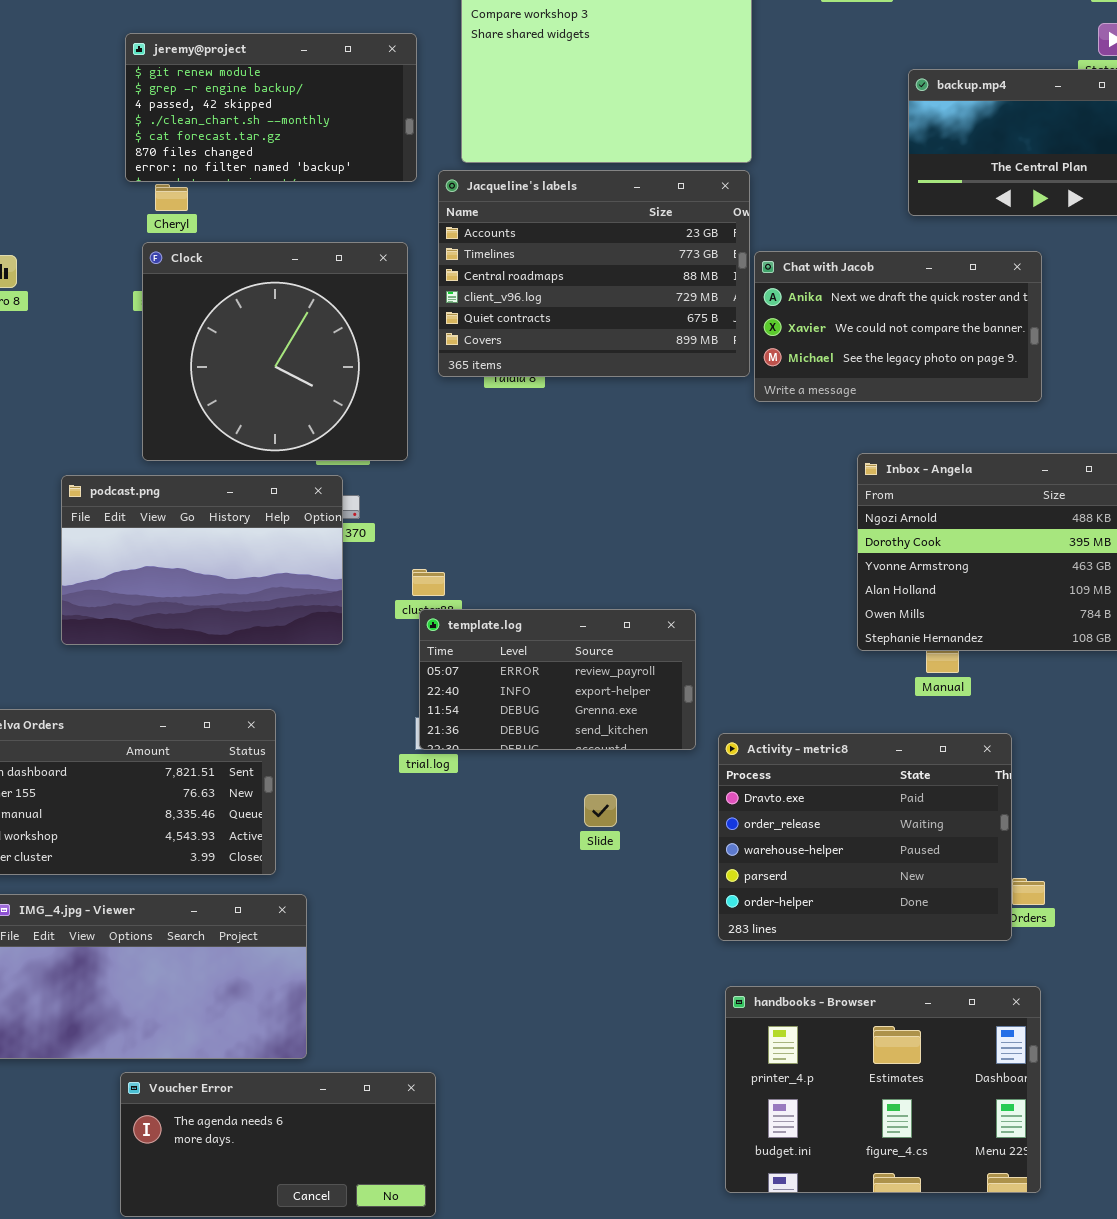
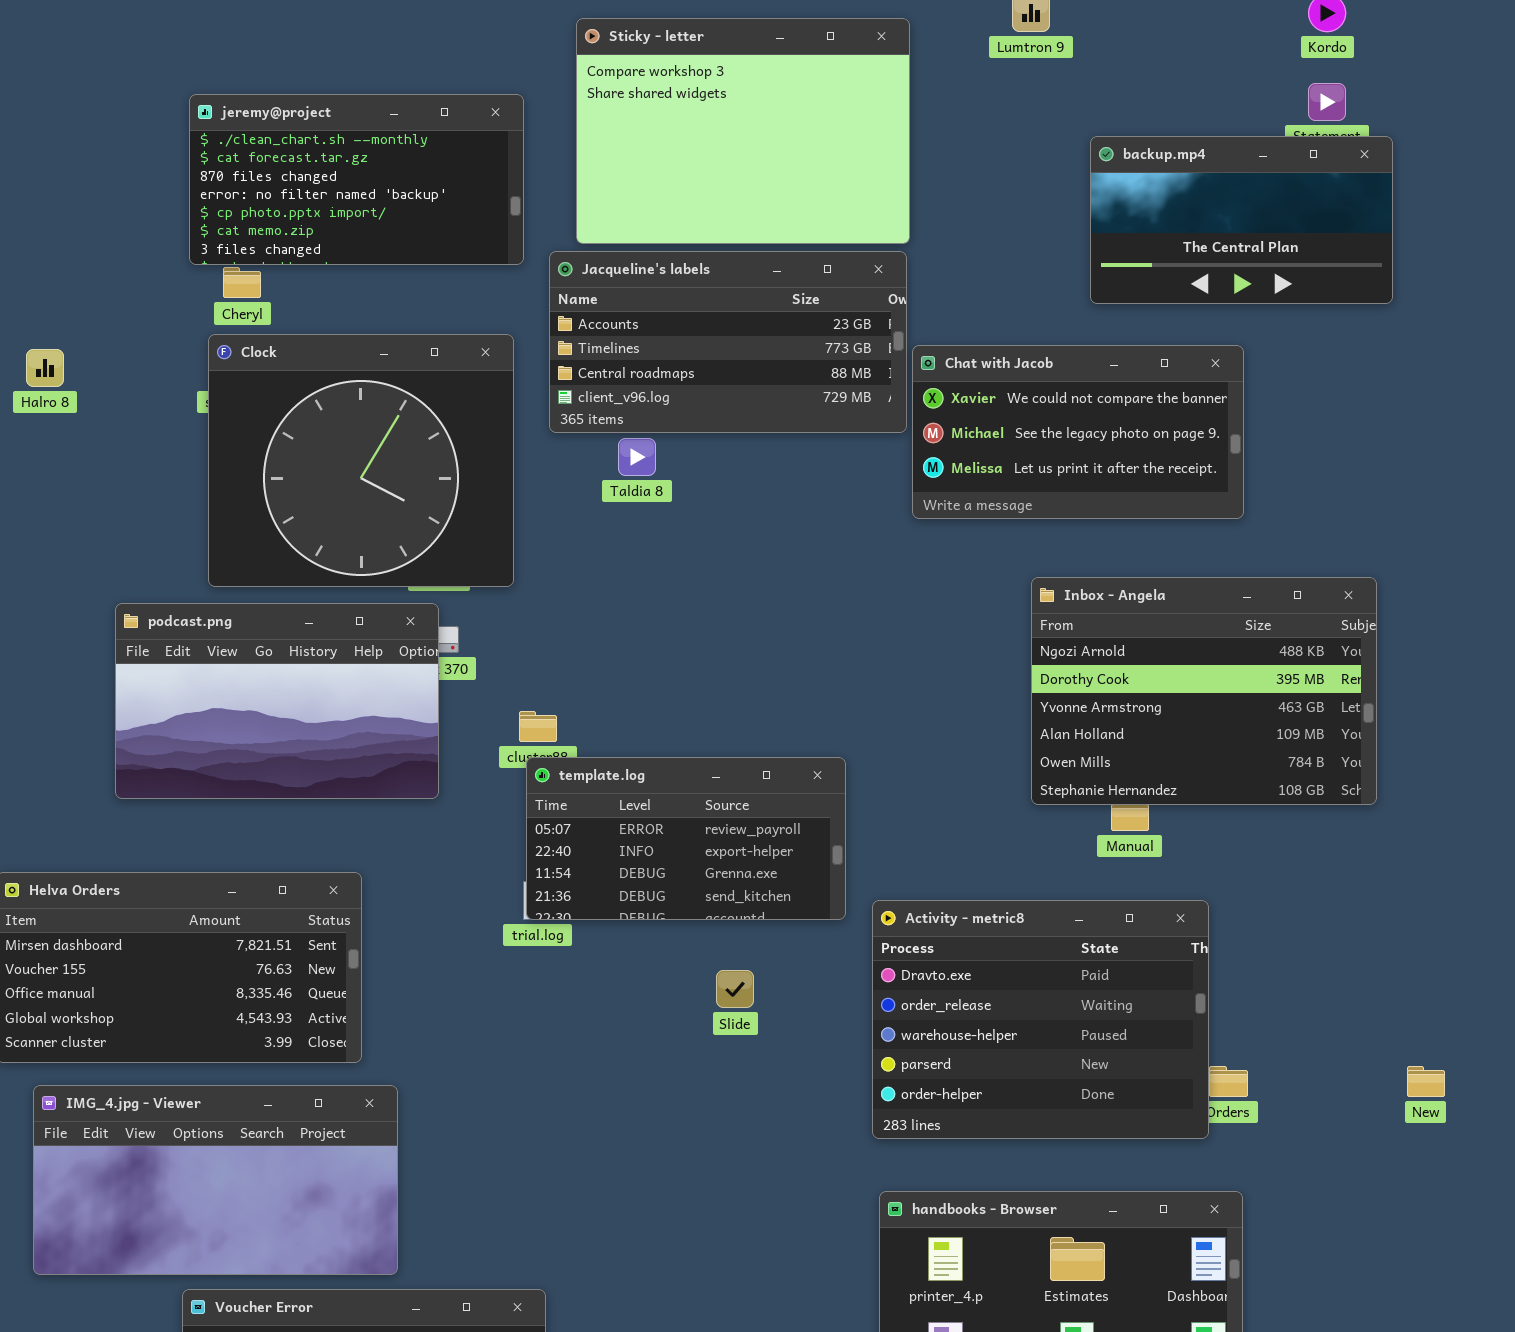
jeremy@project: [125,33,417,182] -> [189,94,524,265], scrolled down 3 rows
Jacqueline's labels: [438,170,750,377] -> [549,251,907,433], resized
Chat with Jacob: [754,251,1042,402] -> [912,345,1244,519], scrolled down 1 row

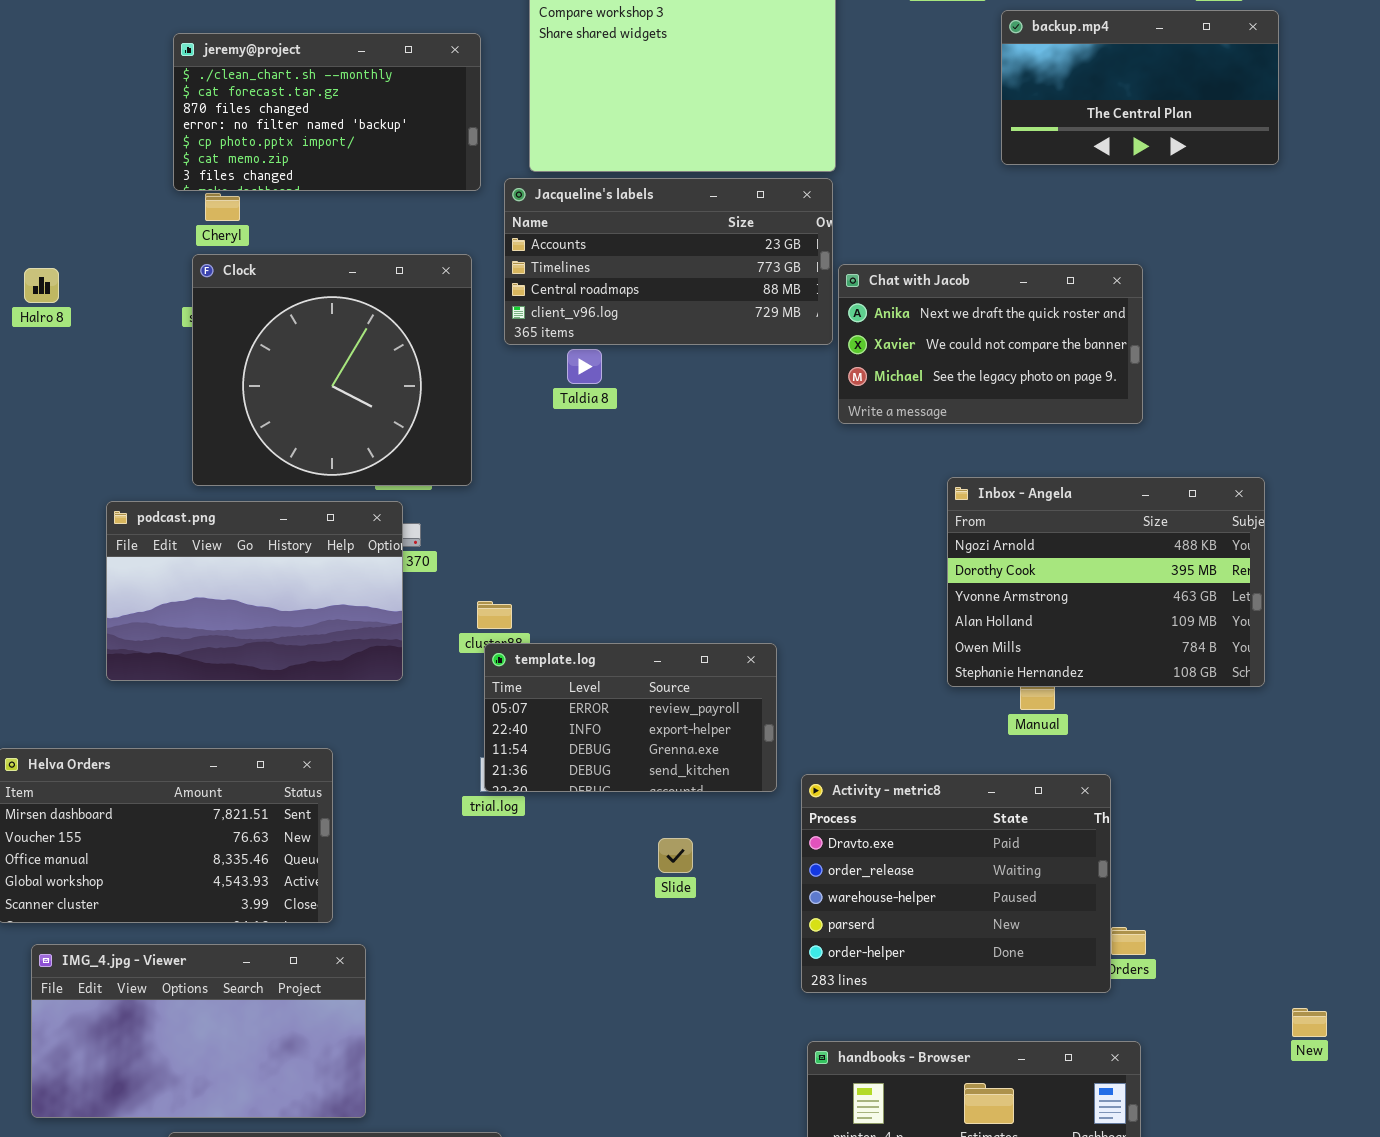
backup.mp4: [1090,136,1393,304] -> [1001,10,1279,165], moved
Chat with Jacob: [912,345,1244,519] -> [838,264,1143,424], scrolled up 1 row
New: [1407,1066,1445,1097] -> [1292,1008,1327,1037], moved

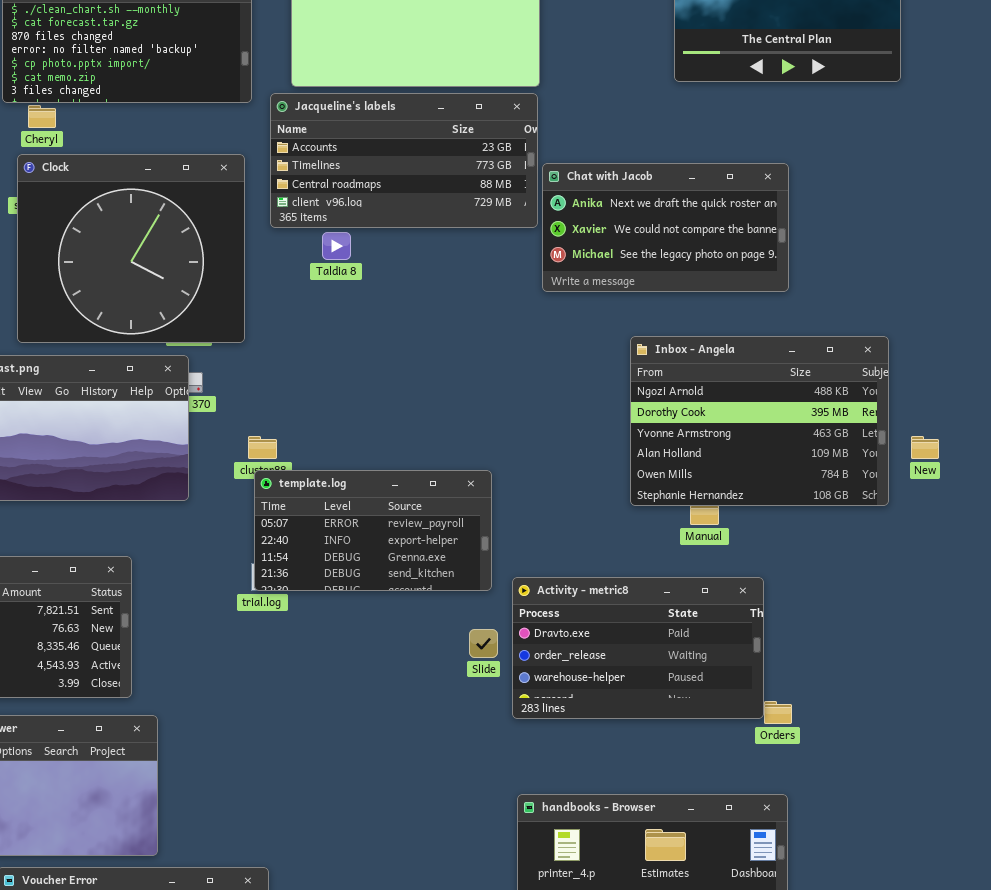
Activity - metric8: [801,774,1111,993] -> [512,577,764,719], resized
Slide: [658,838,693,873] -> [469,629,498,658], moved
New: [1292,1008,1327,1037] -> [911,436,939,459], moved

